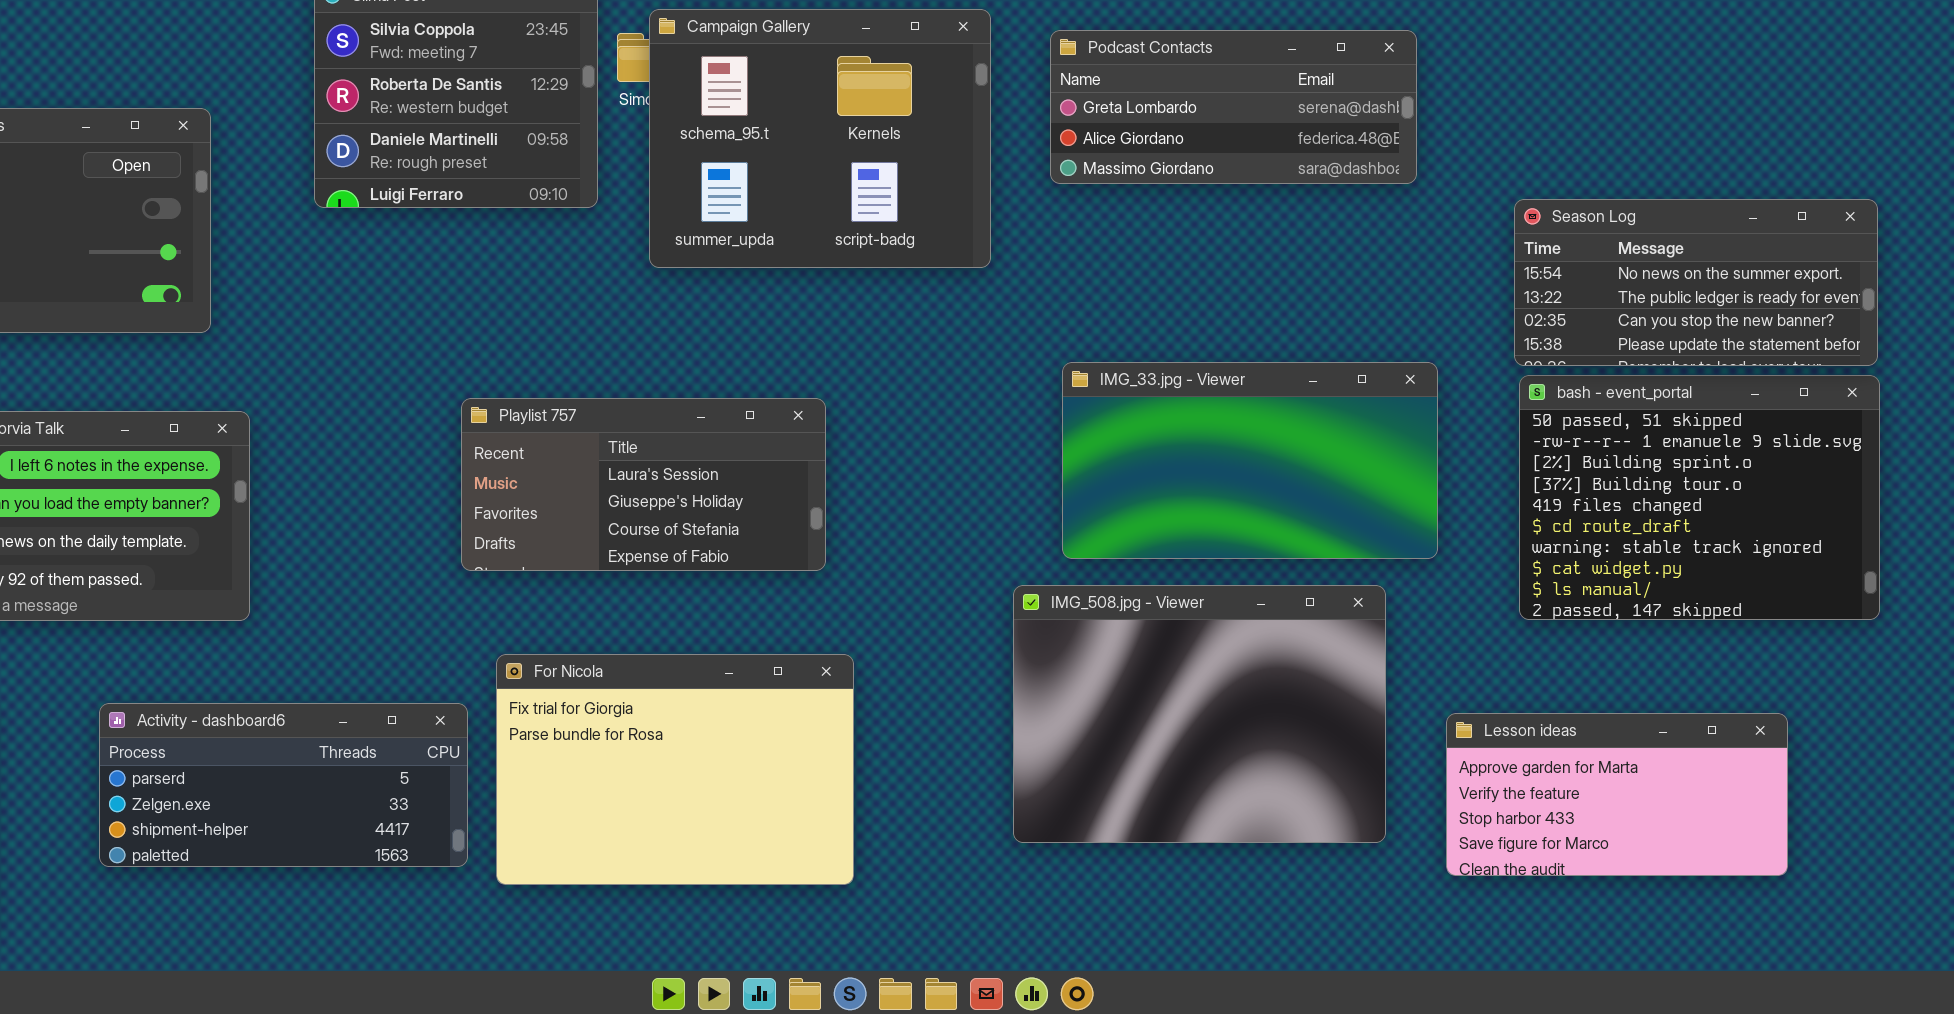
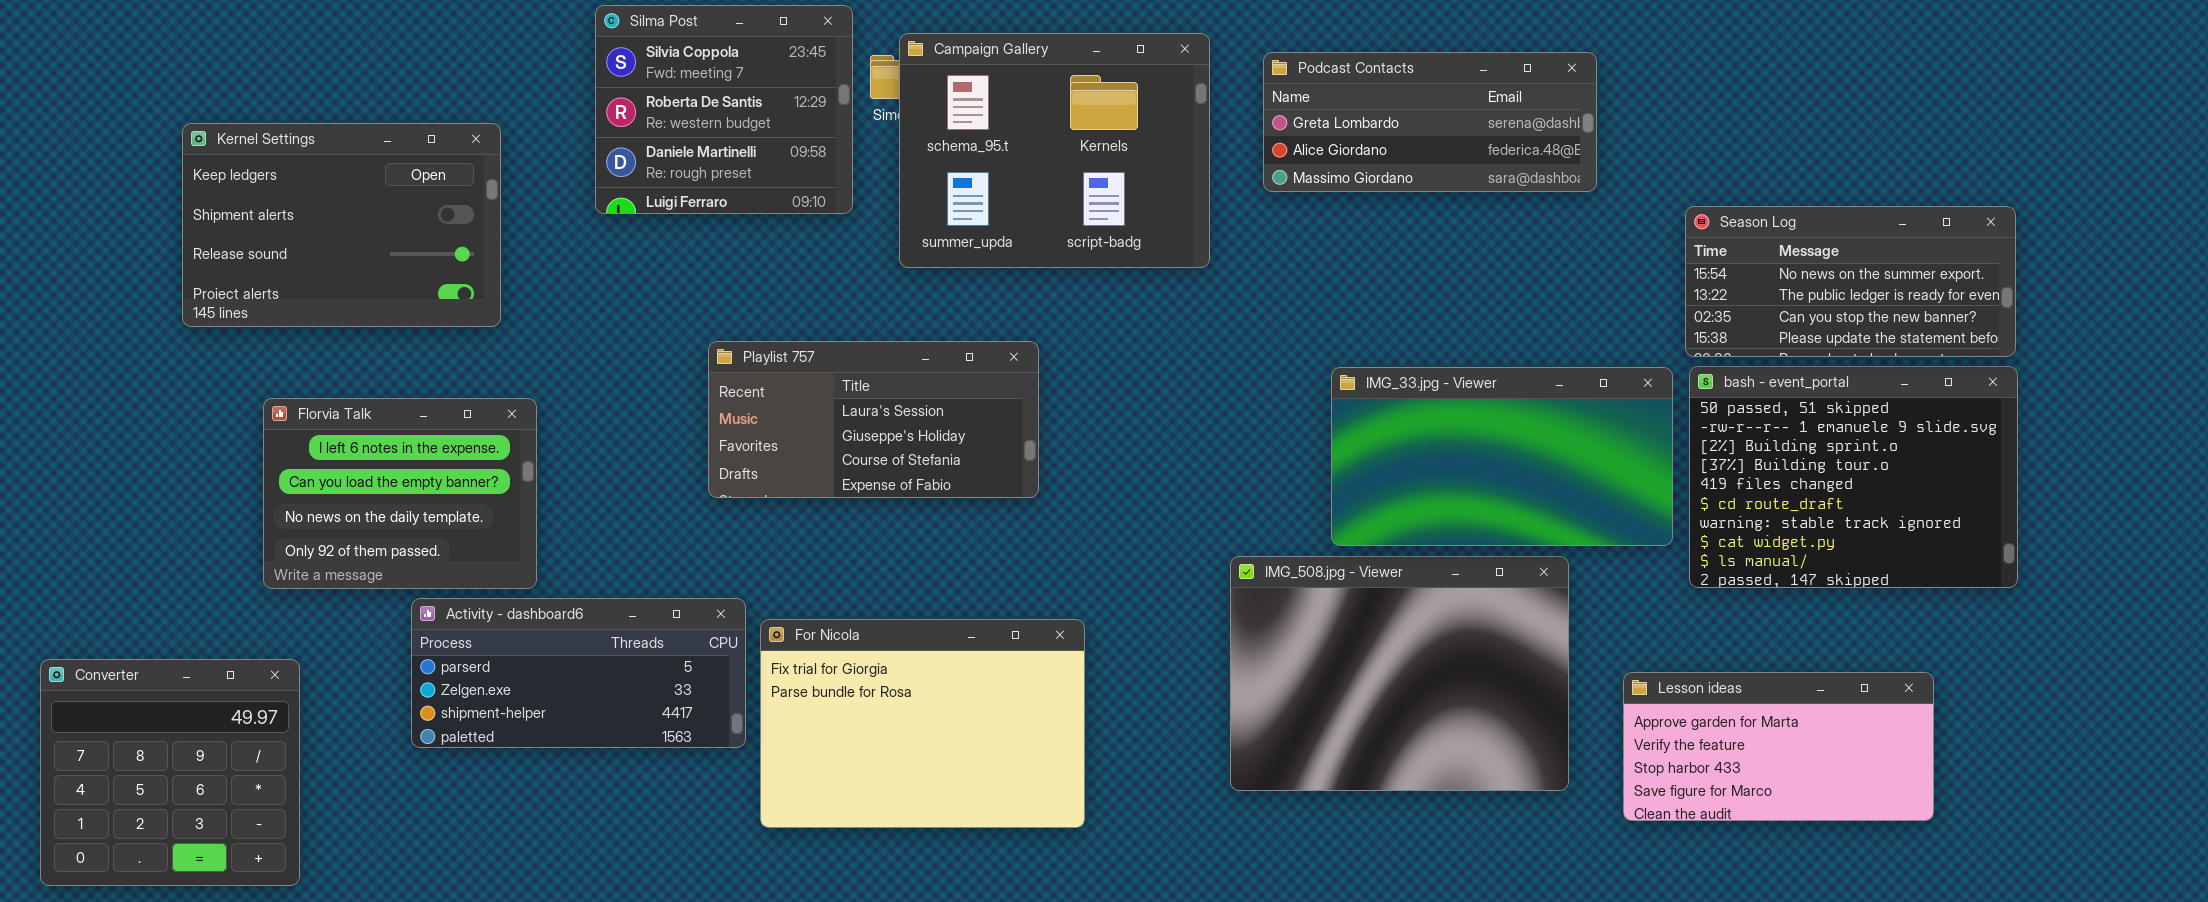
IMG_33.jpg - Viewer: [1062,362,1438,559] -> [1331,367,1673,546], moved
Playlist 757: [461,398,826,571] -> [708,341,1039,498], moved
Activity - dashboard6: [99,703,468,867] -> [411,598,746,748], moved

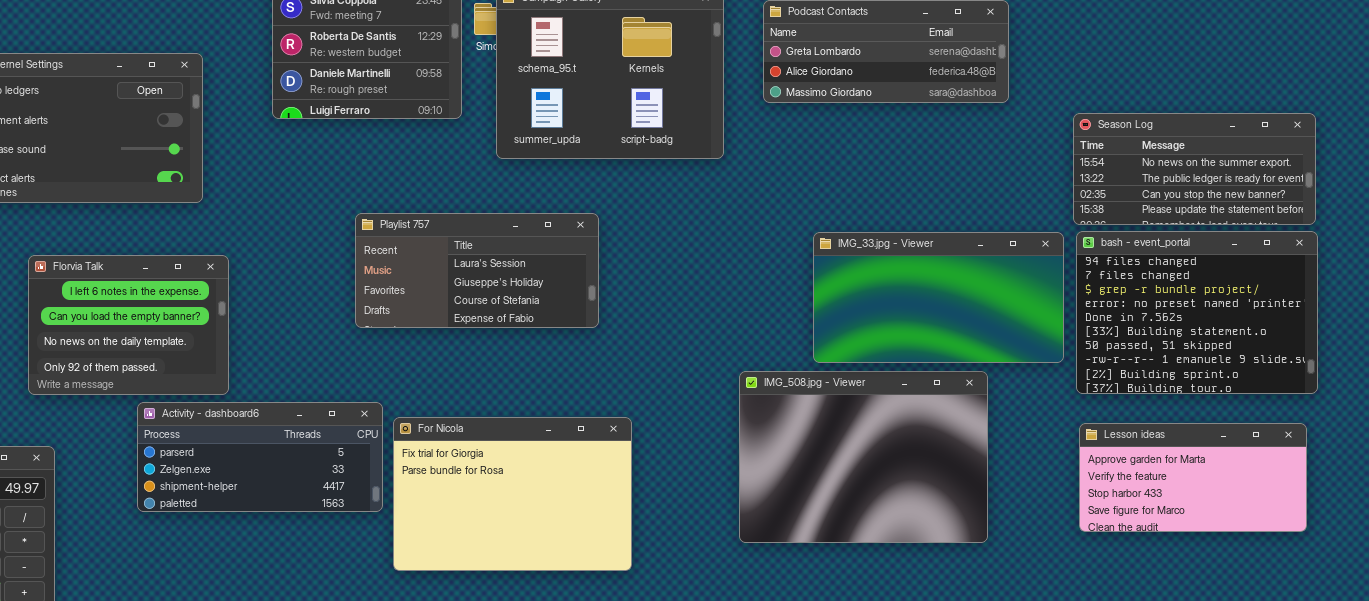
bash - event_portal: [1689,366,2018,588] -> [1076,231,1318,394], scrolled up 6 rows
Lesson ideas: [1623,672,1934,821] -> [1079,423,1307,532], moved

